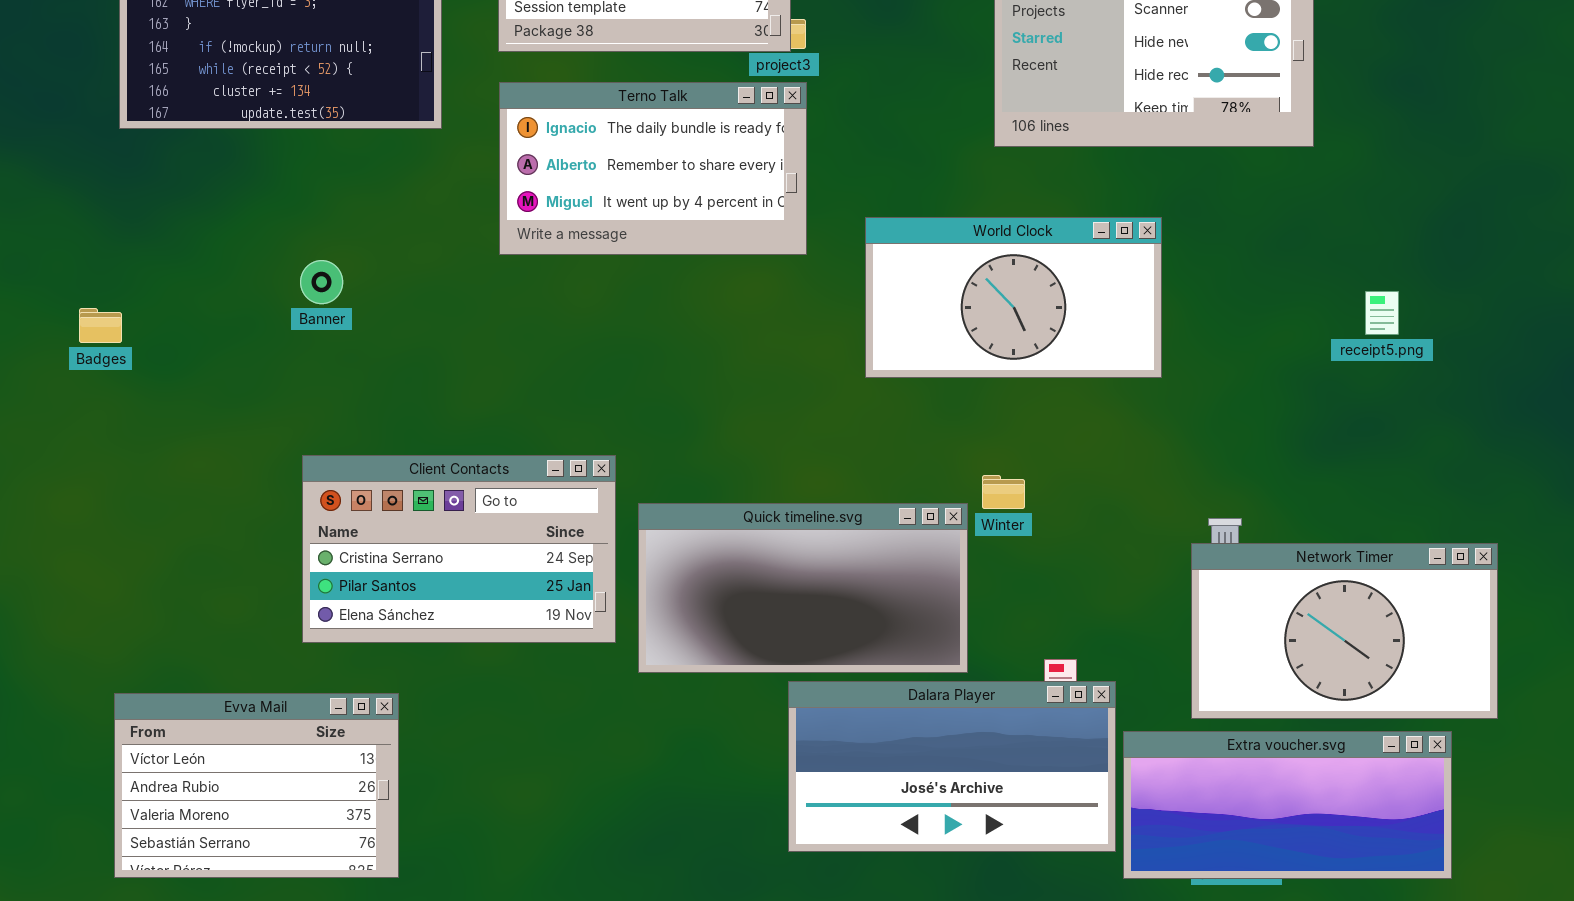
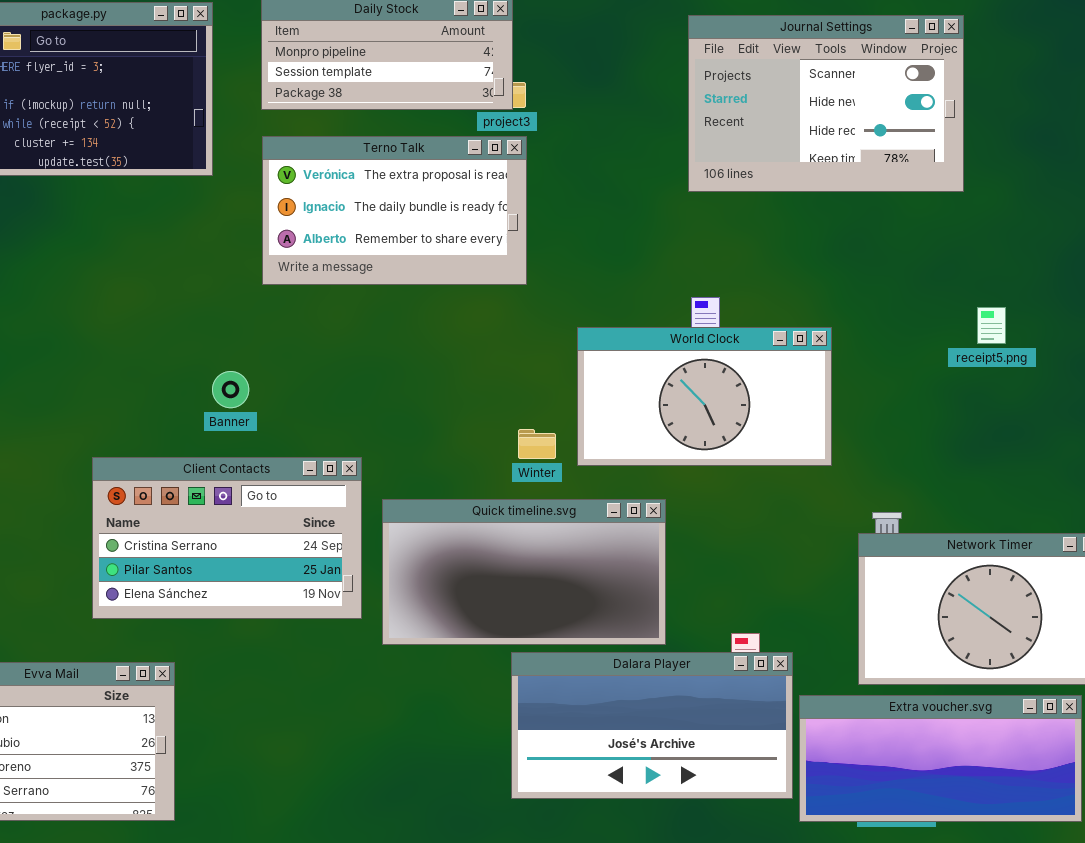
Terno Talk: [499,82,807,255] -> [262,136,527,285], scrolled up 1 row
World Clock: [865,217,1162,378] -> [577,327,832,466], moved
Banner: [300,260,343,304] -> [212,371,249,408], moved
receipt5.png: [1365,291,1399,335] -> [977,307,1006,344], moved
Winter: [982,475,1025,509] -> [518,429,556,459], moved

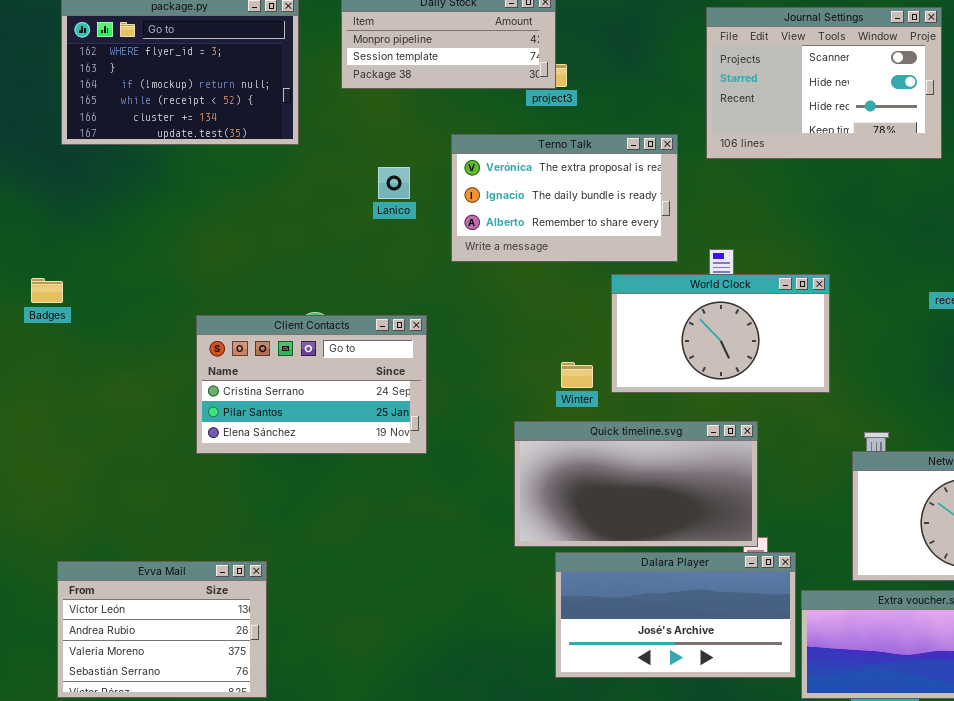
Terno Talk: [262,136,527,285] -> [451,134,678,262], moved
Client Contacts: [92,457,362,619] -> [196,315,427,454], moved
Quick timeline.svg: [382,499,666,645] -> [514,421,758,547], moved

